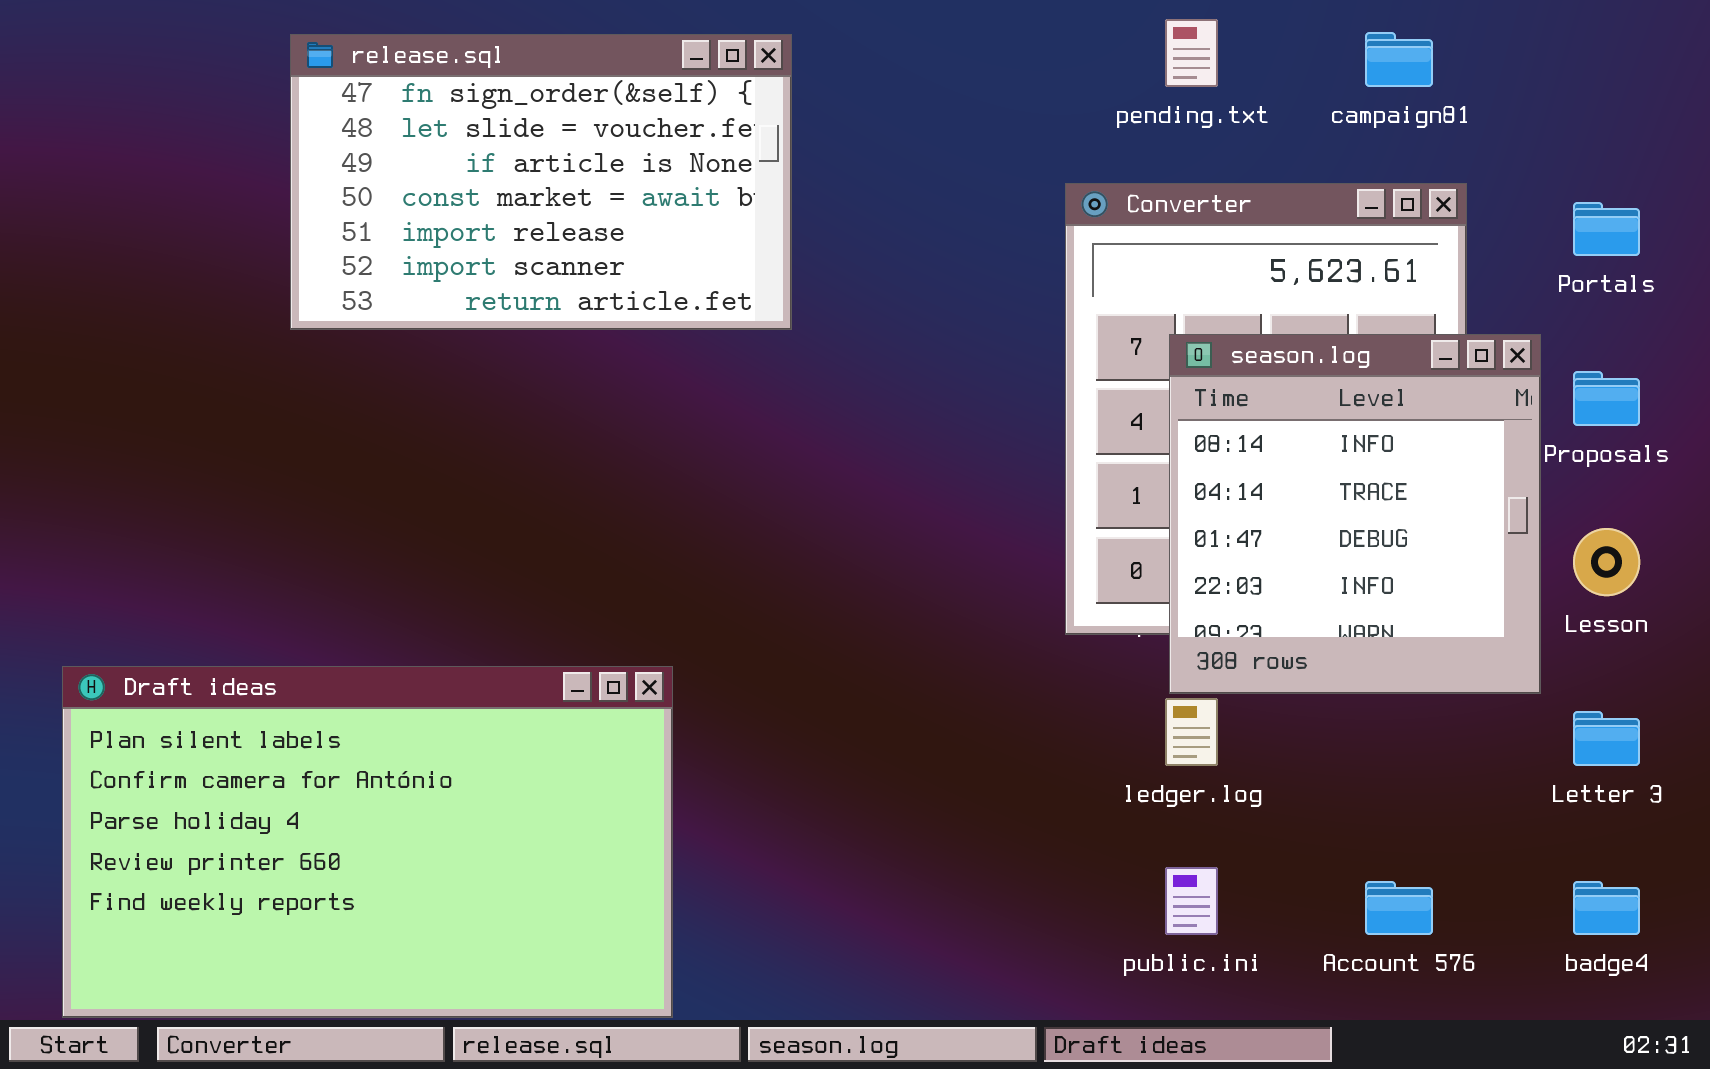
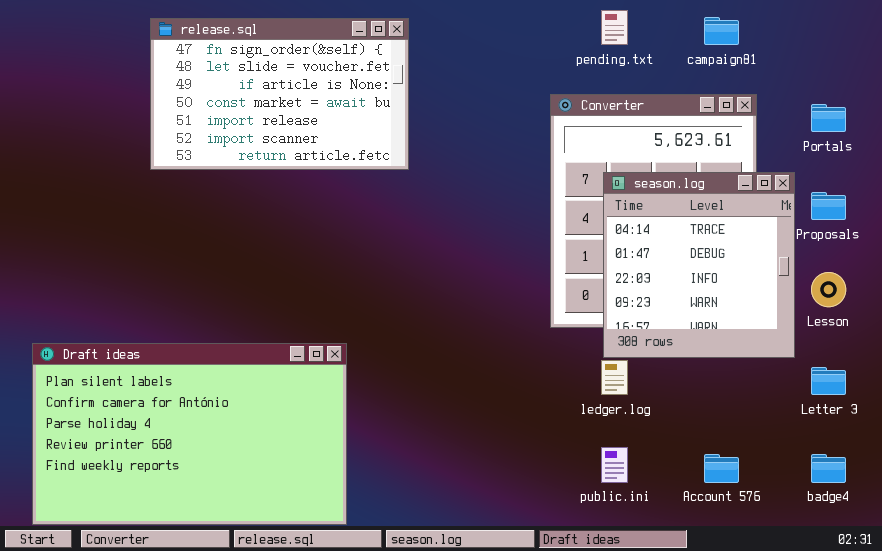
season.log: [1169,334,1541,694] -> [603,172,795,358], scrolled down 1 row

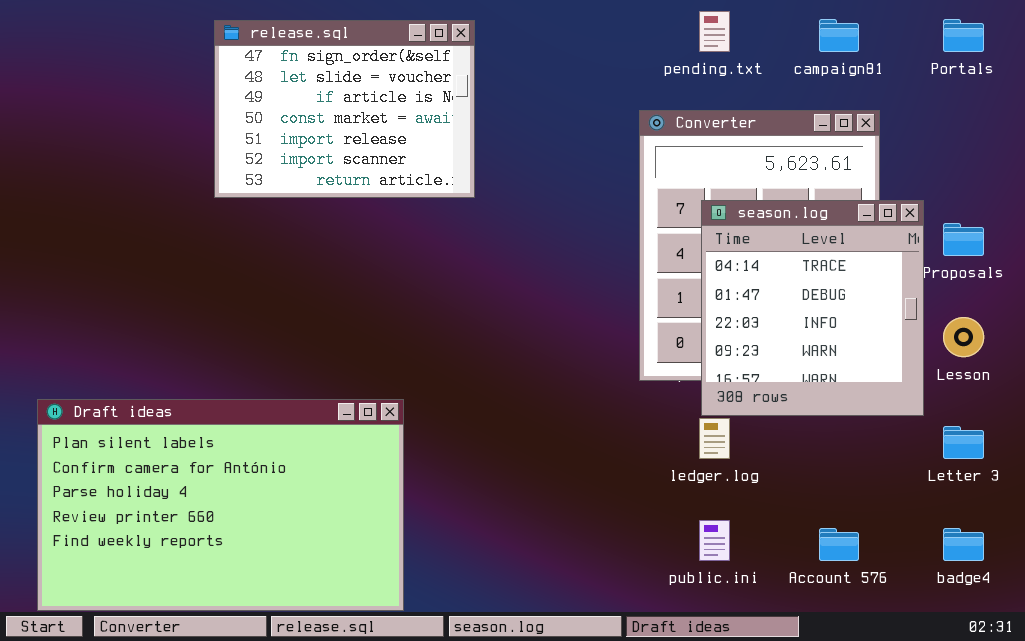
release.sql: [150,18,409,170] -> [214,20,475,198], resized
Portals: [811,104,846,132] -> [943,19,984,52], moved

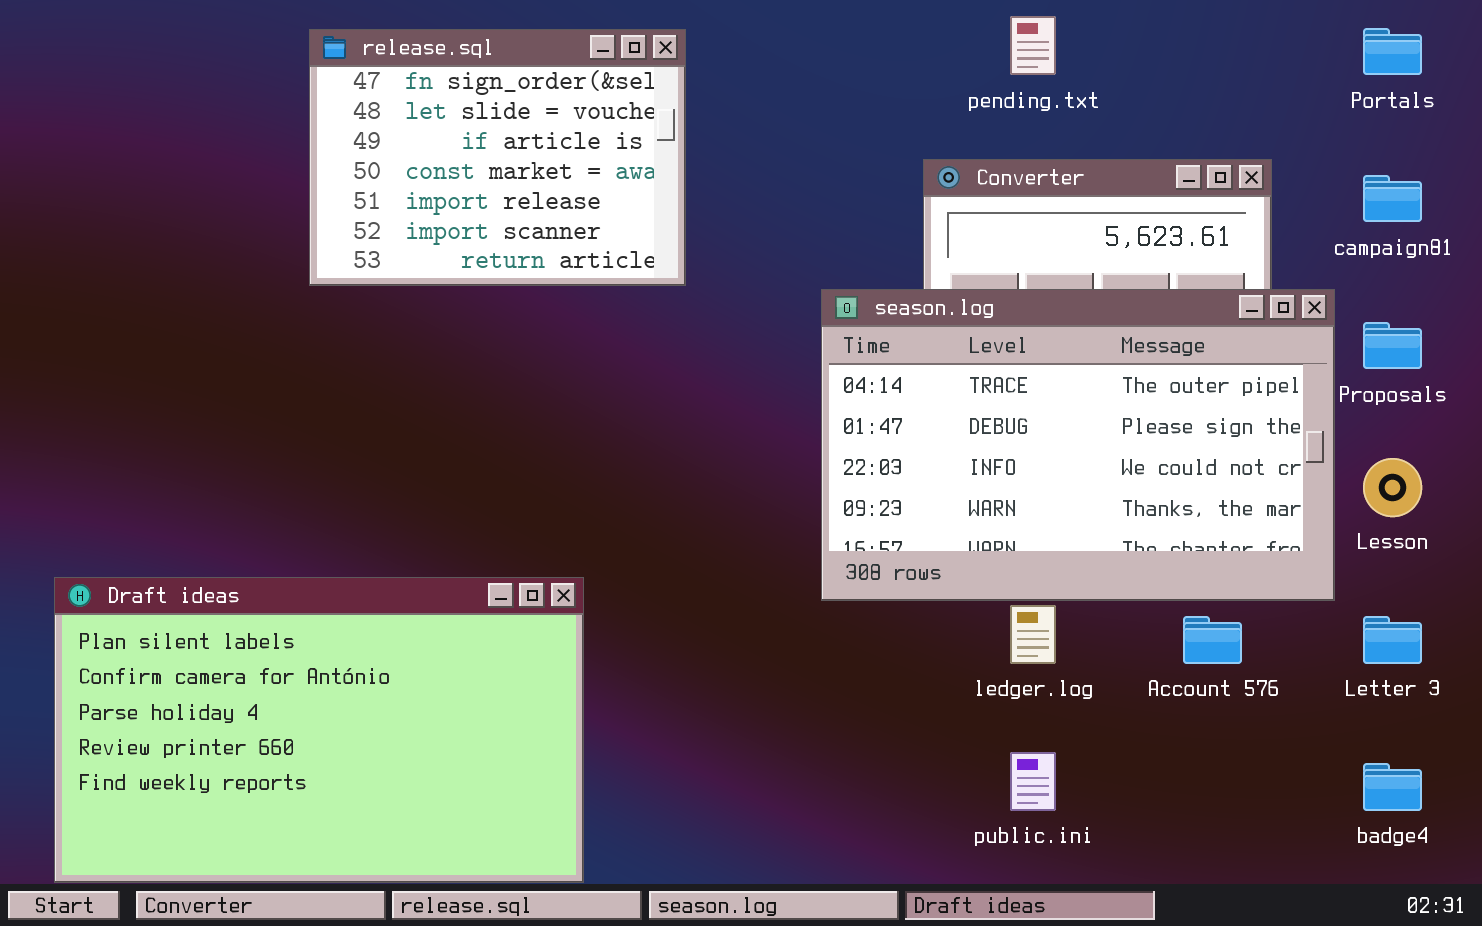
campaign81: [819,19,859,52] -> [1363,175,1422,222], moved
season.log: [701,200,924,416] -> [821,289,1335,601], resized
Account 576: [819,528,859,561] -> [1183,616,1242,664], moved

